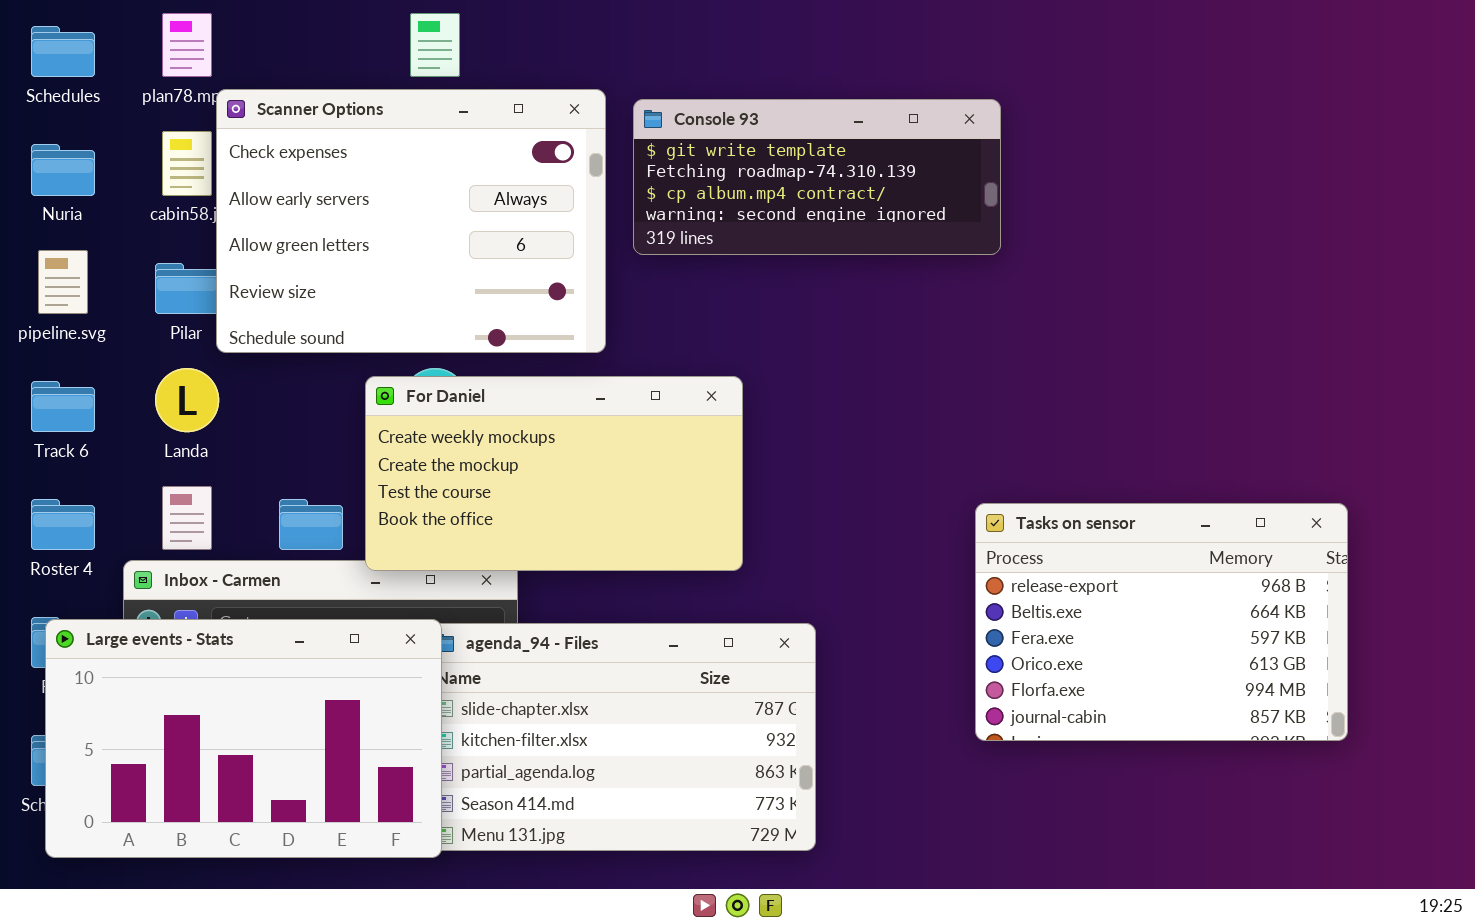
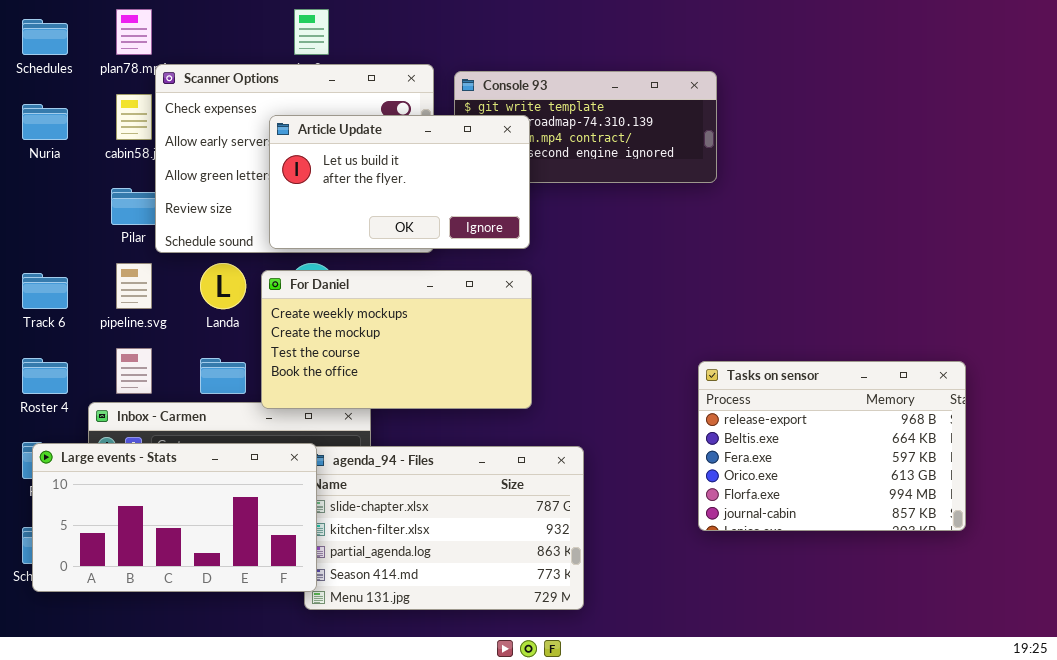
Article Update: none -> [269,115,530,249], opened
pipeline.svg: [38,250,88,314] -> [116,263,152,309], moved
Landa: [155,368,219,432] -> [200,263,246,309], moved
Large events - Stats: [45,619,442,858] -> [32,443,317,592], resized

